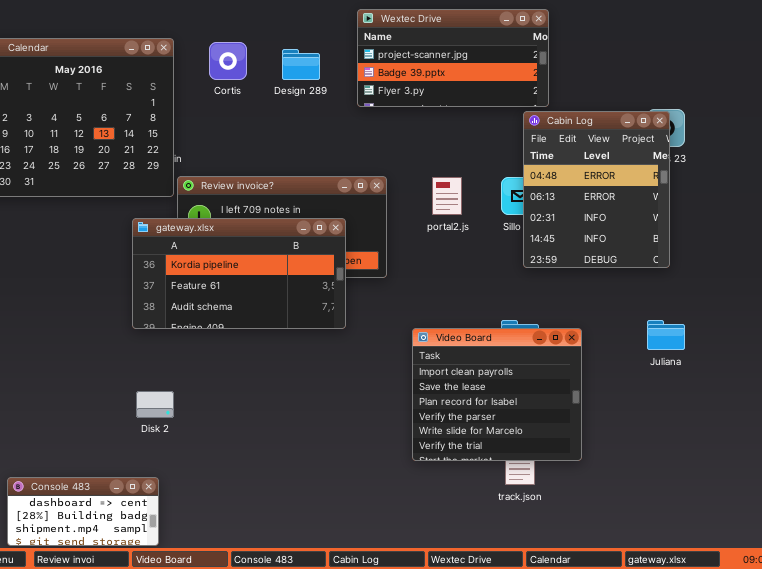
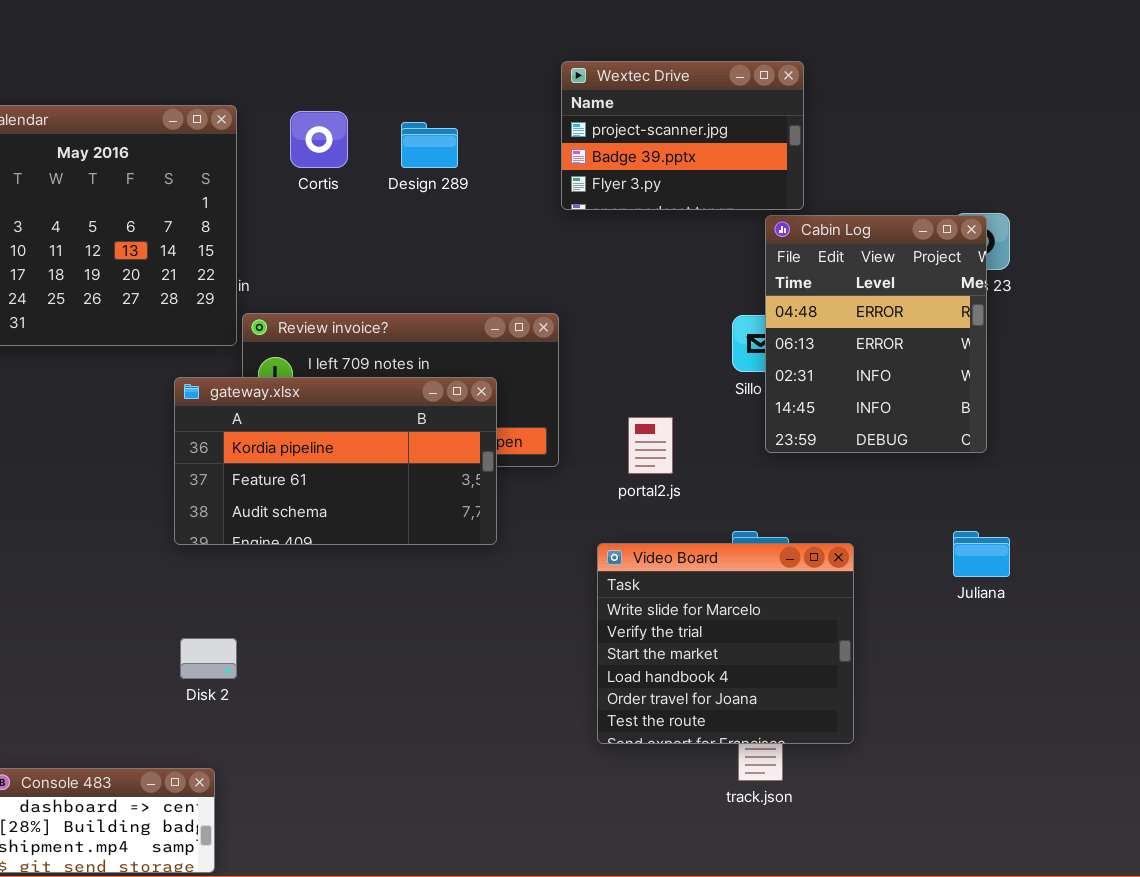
Wextec Drive: [357,9,549,107] -> [561,61,804,210], resized
portal2.js: [432,177,462,215] -> [628,417,673,474], moved
Video Board: [412,328,582,461] -> [597,543,854,744], scrolled down 4 rows

